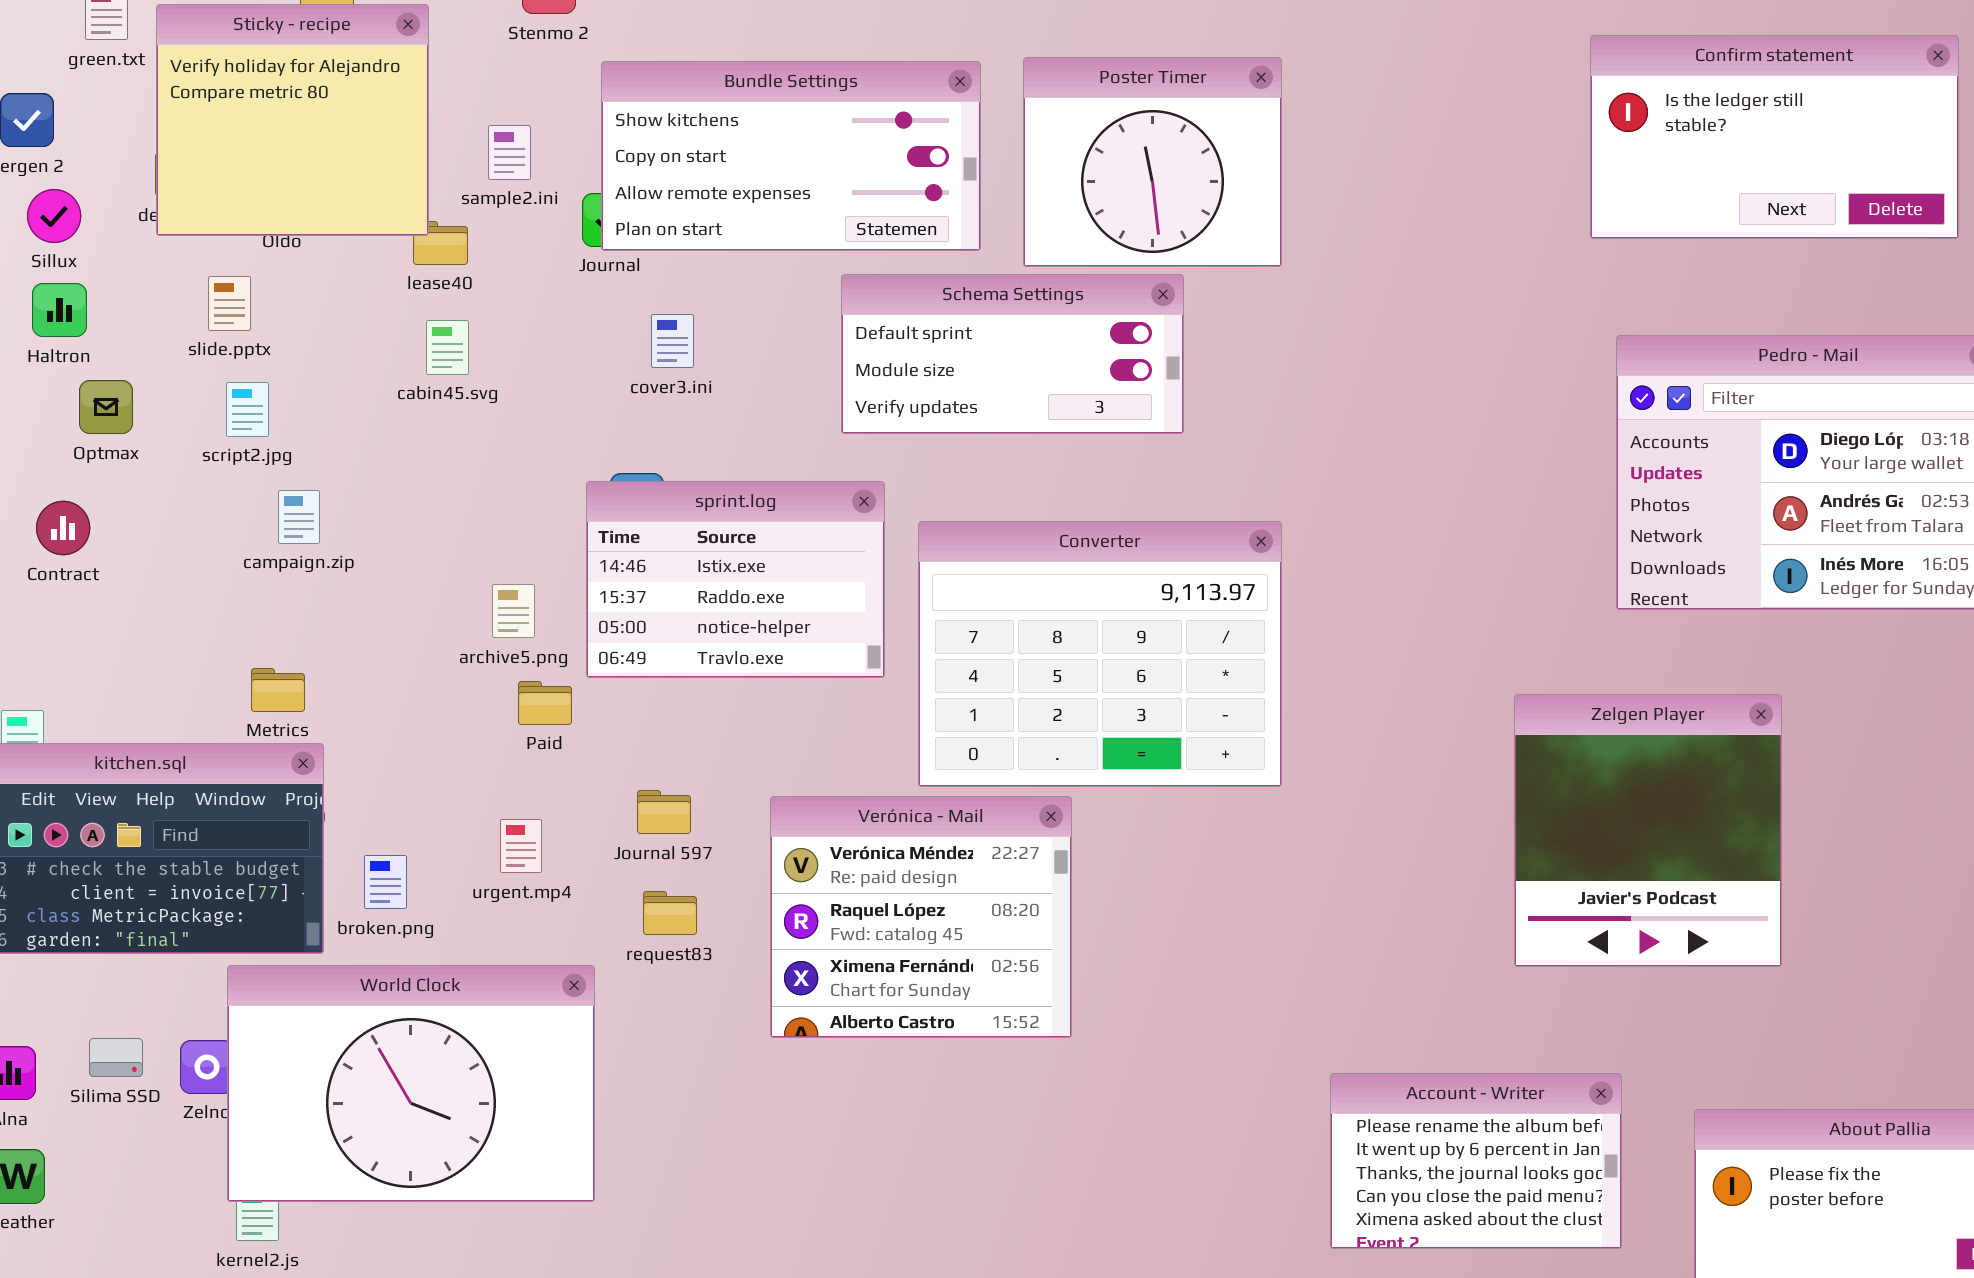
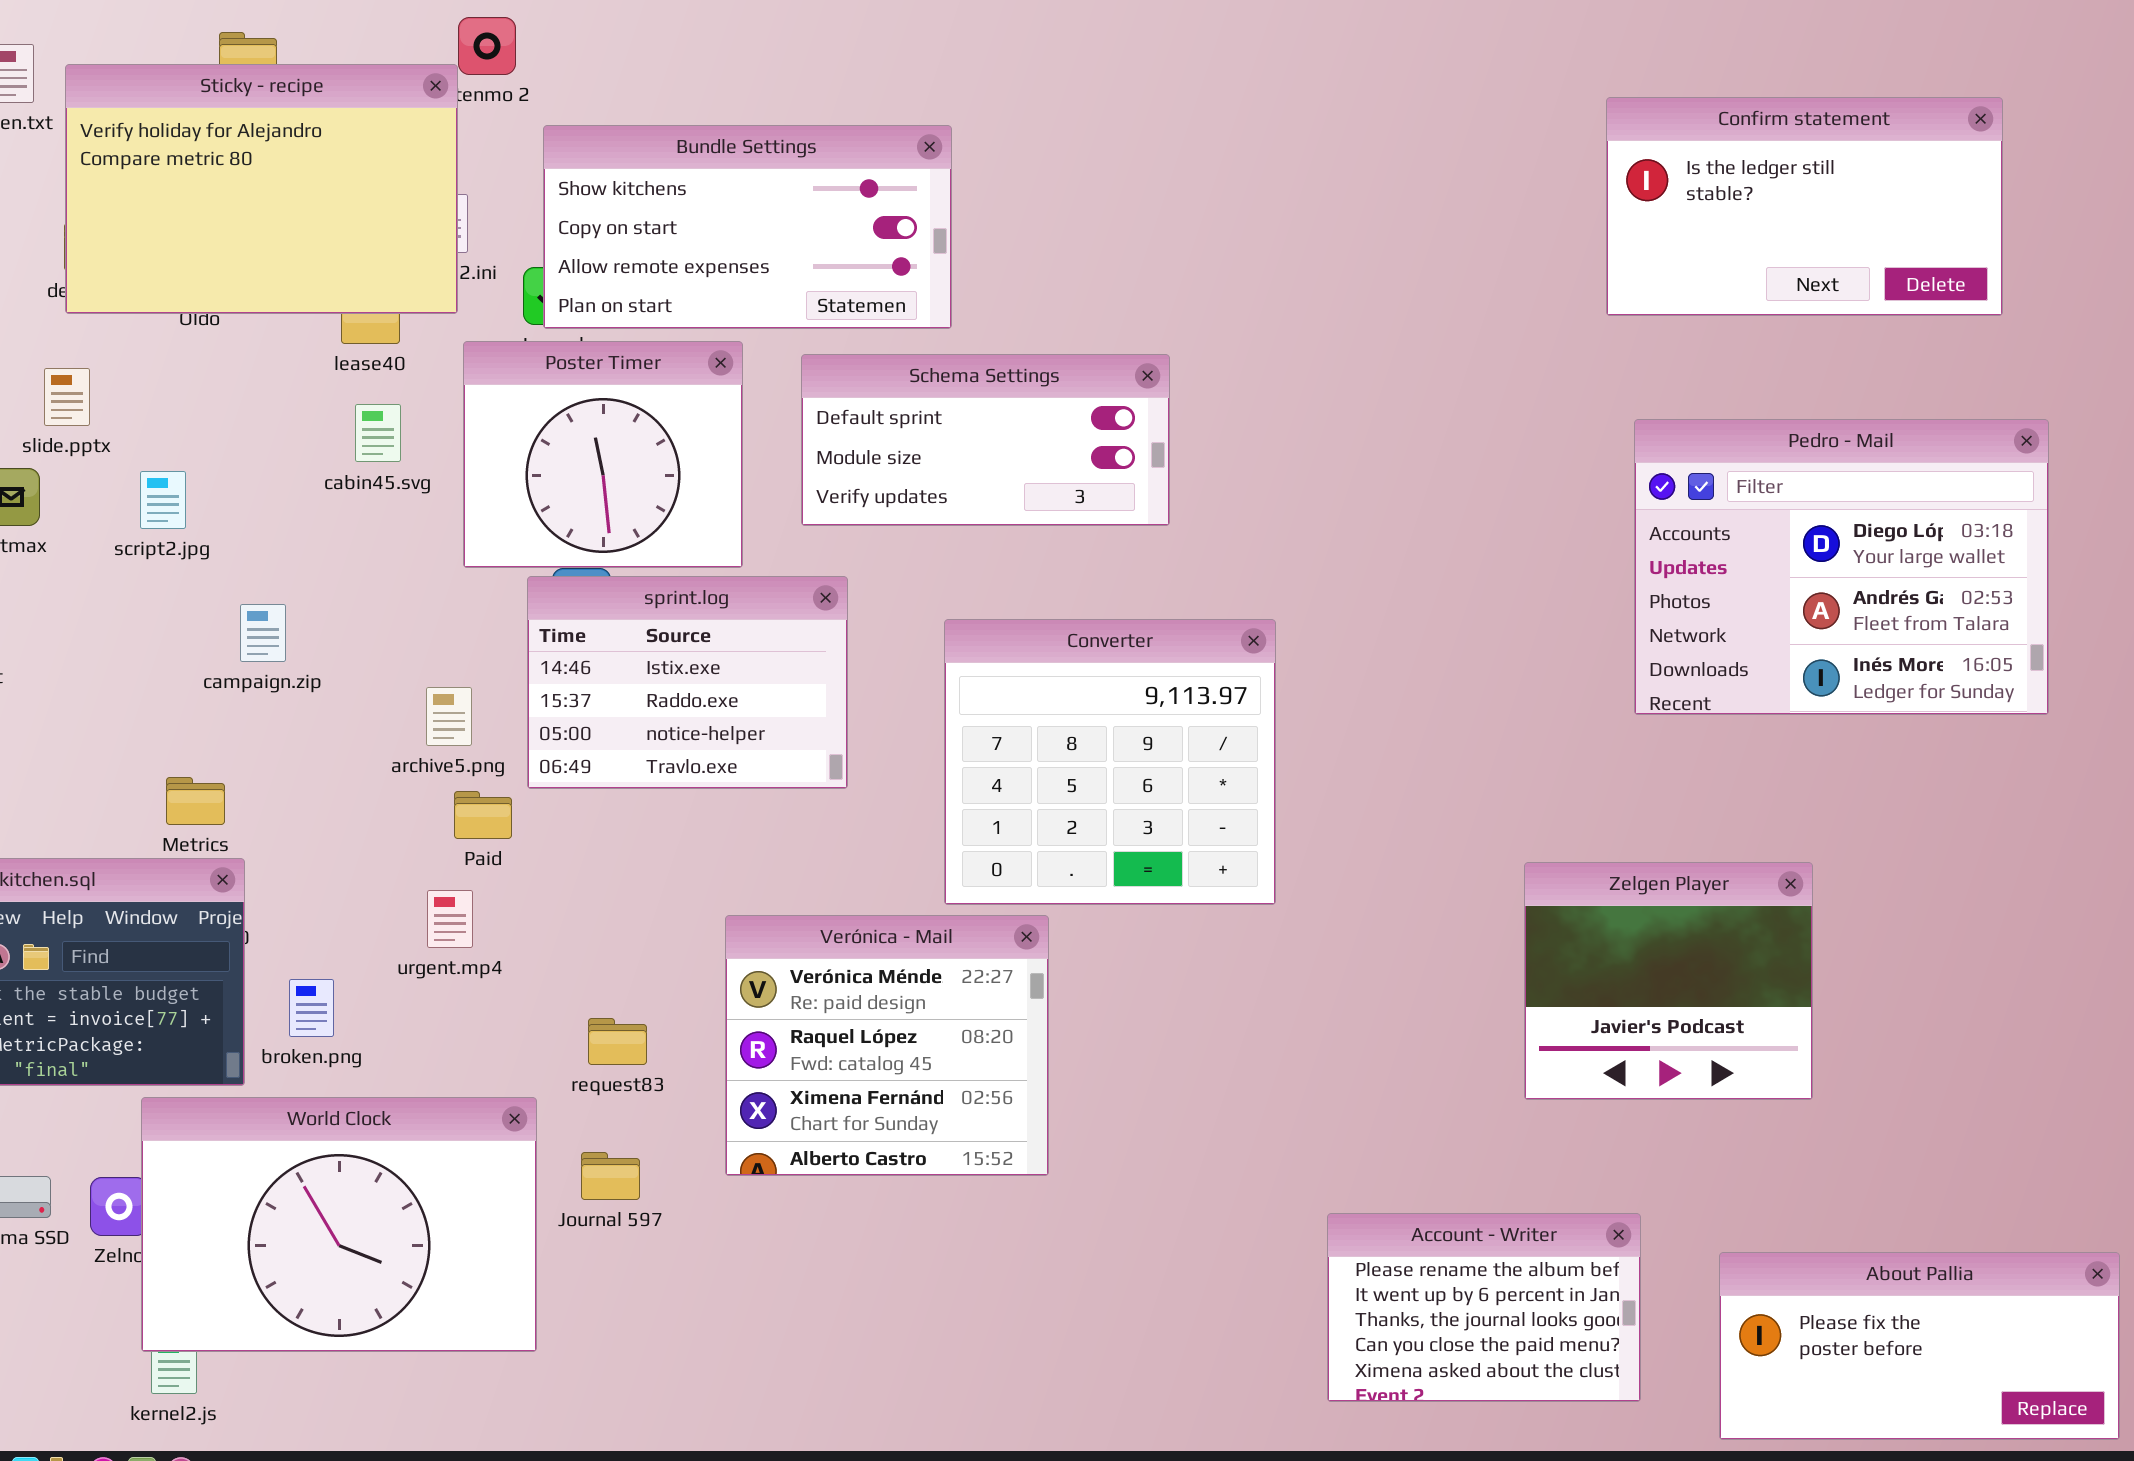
Sticky - recipe: [156,4,429,236] -> [65,64,458,314], resized
Poster Timer: [1023,57,1282,267] -> [463,341,743,568], moved
slide.pptx: [208,276,251,331] -> [44,368,90,426], moved
campaign.zip: [278,490,320,544] -> [240,604,286,662], moved
Converter: [918,521,1282,787] -> [944,619,1276,905], resized
Zelgen Player: [1514,694,1782,967] -> [1524,862,1813,1100], resized
Journal 597: [637,790,691,834] -> [581,1152,640,1200], moved
urgent.mp4: [500,819,542,873] -> [427,890,473,948], moved

